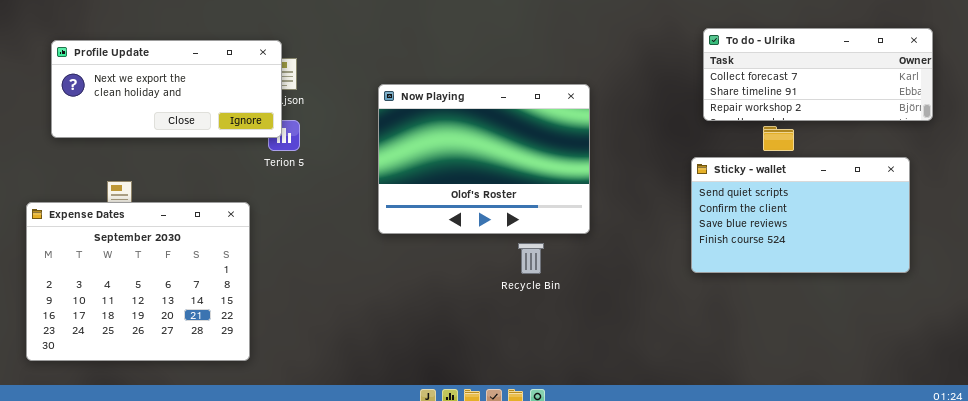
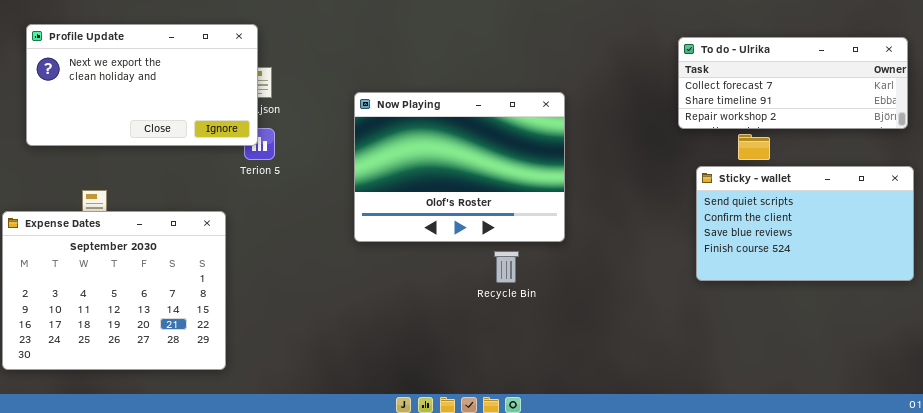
Profile Update: [51,40,282,138] -> [26,24,258,146], resized
Sticky - wallet: [691,157,910,273] -> [696,166,914,281], moved

